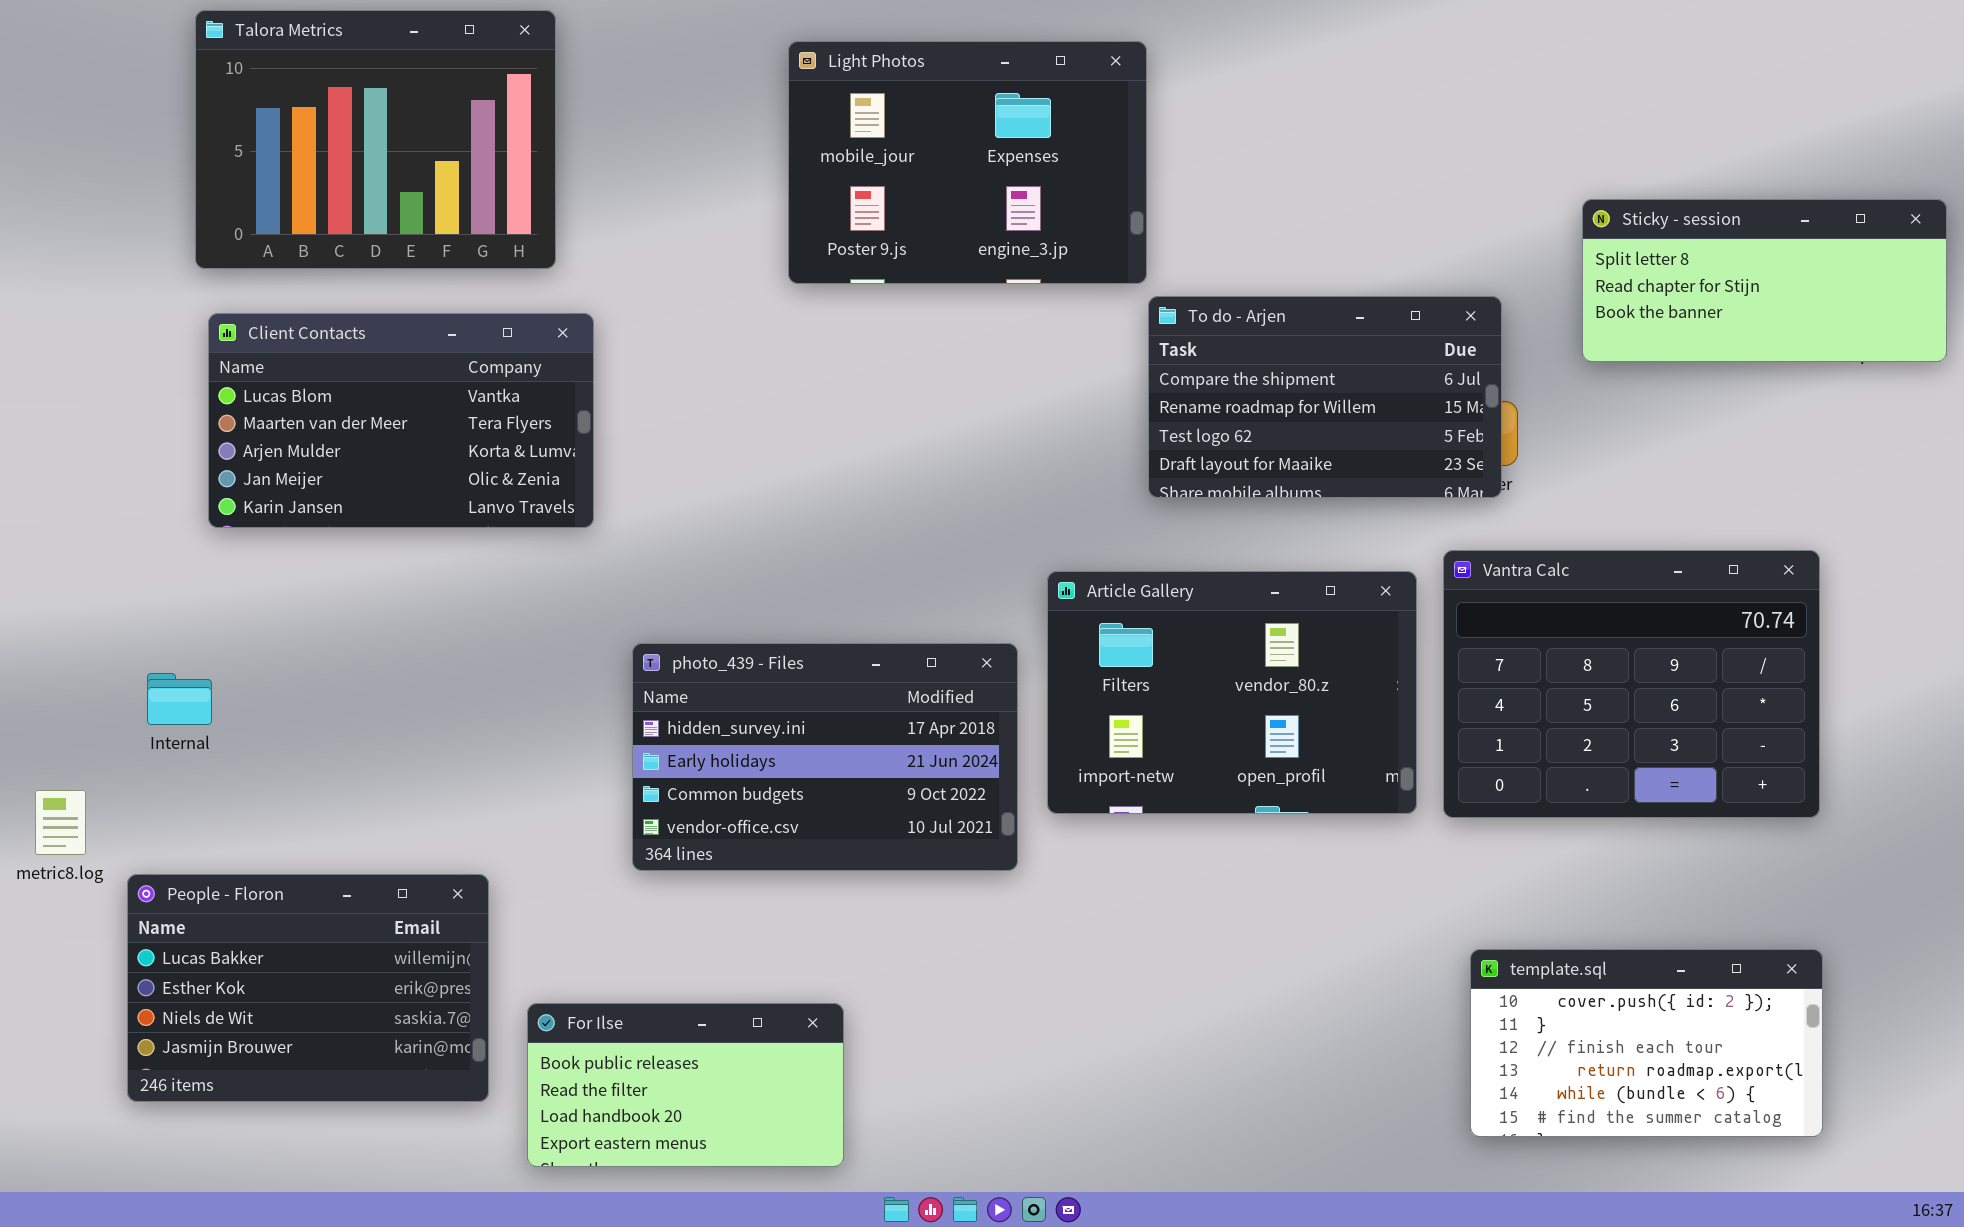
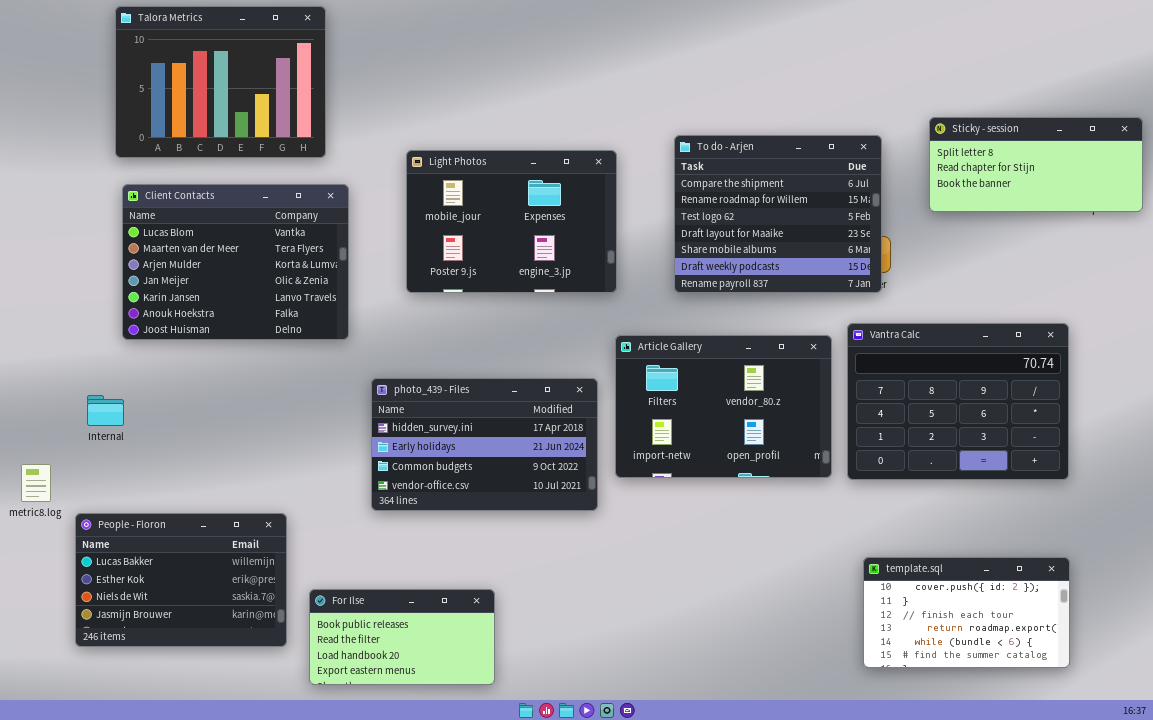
Light Photos: [788,41,1147,284] -> [406,150,617,293], moved
To do - Arjen: [1148,296,1502,498] -> [674,135,882,293], resized
Client Contacts: [208,313,594,528] -> [122,184,349,340], resized

